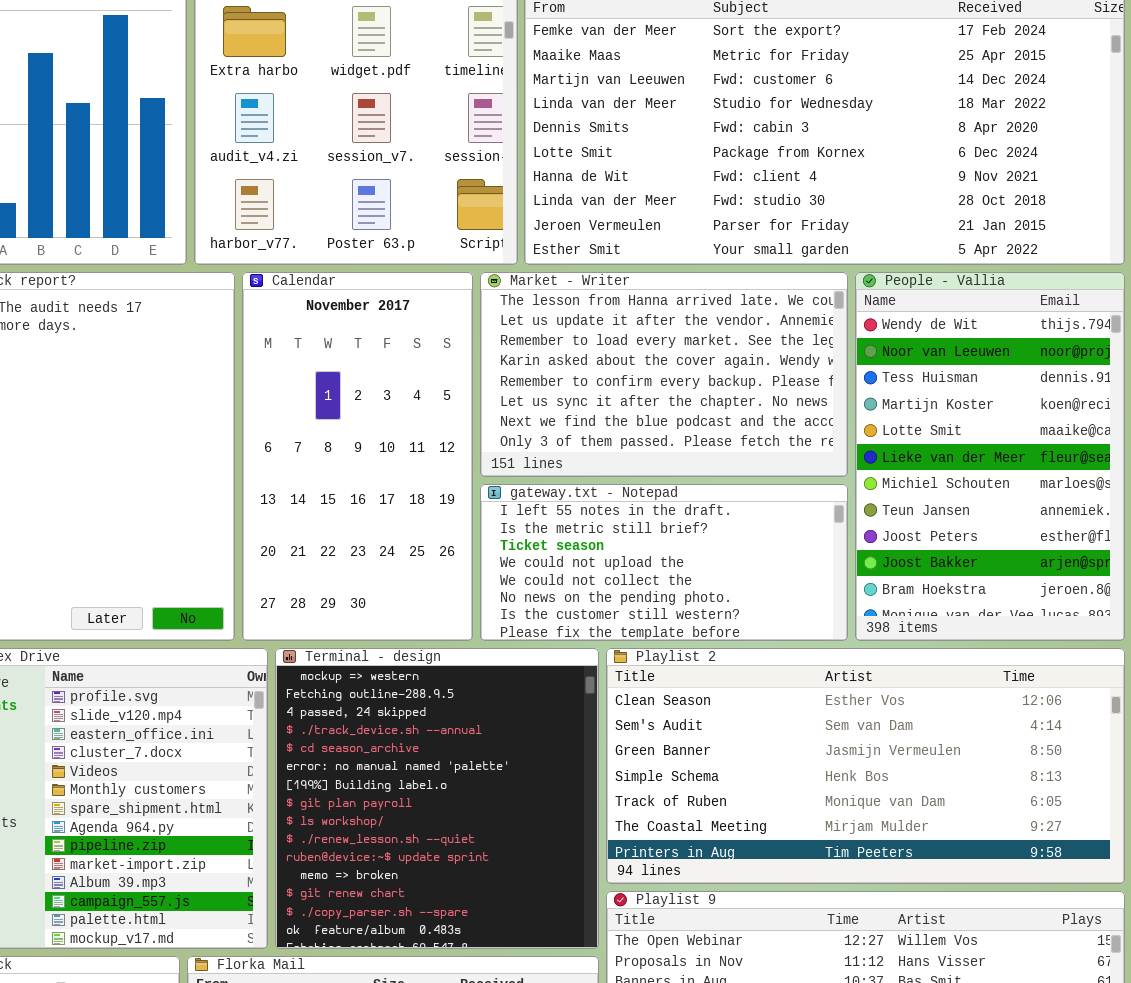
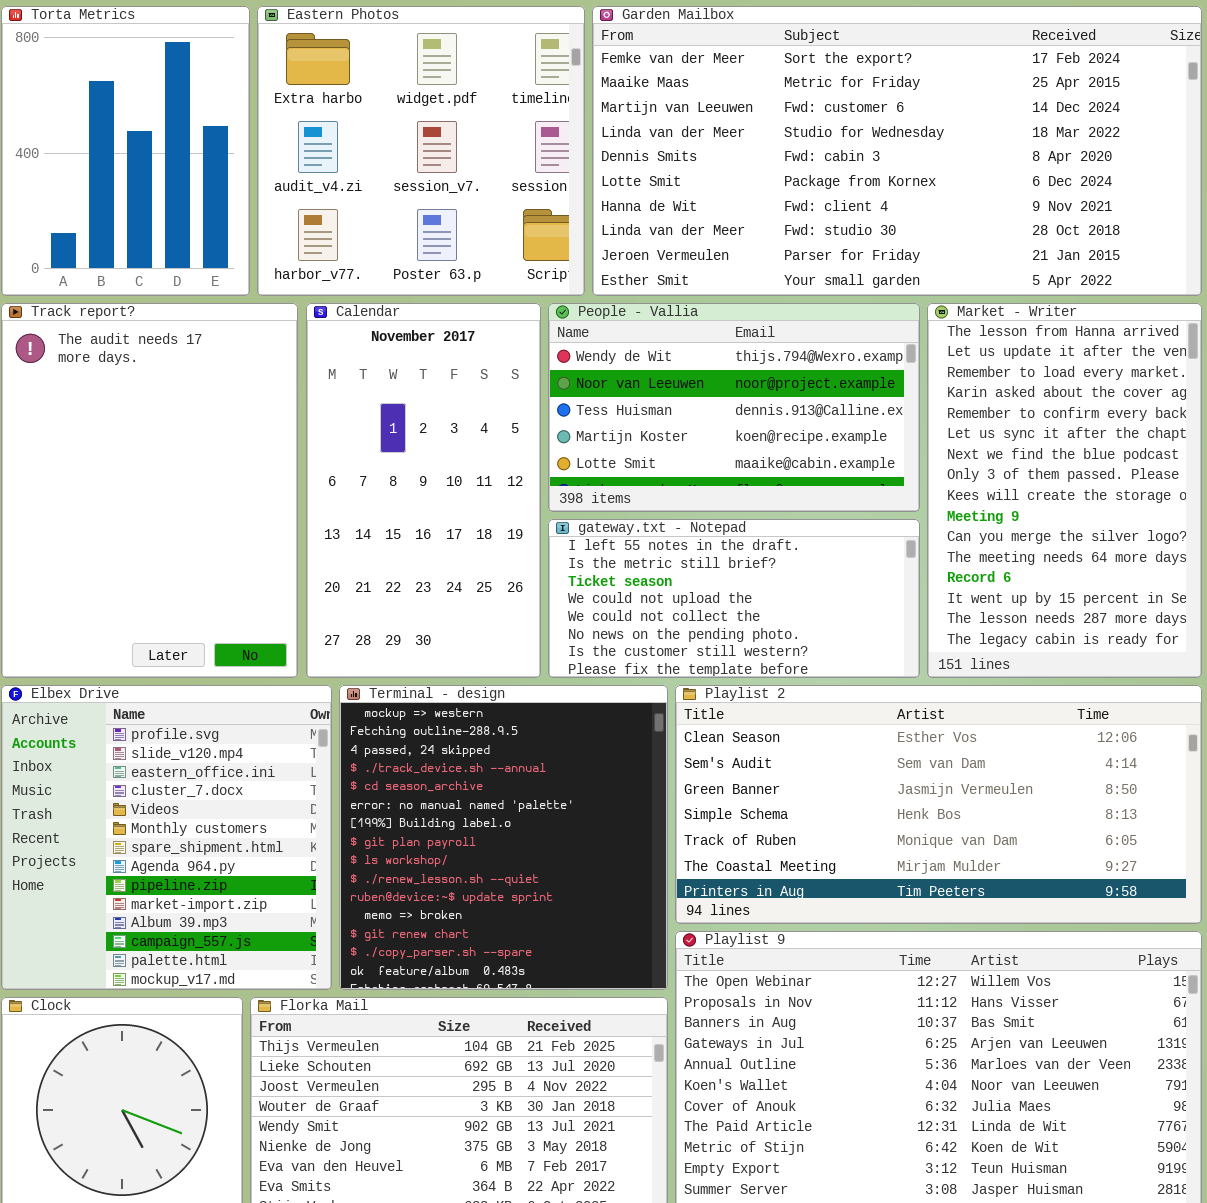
Market - Writer: [480,272,848,477] -> [927,303,1202,678], moved, resized
People - Vallia: [855,272,1125,641] -> [548,303,920,512], moved, resized

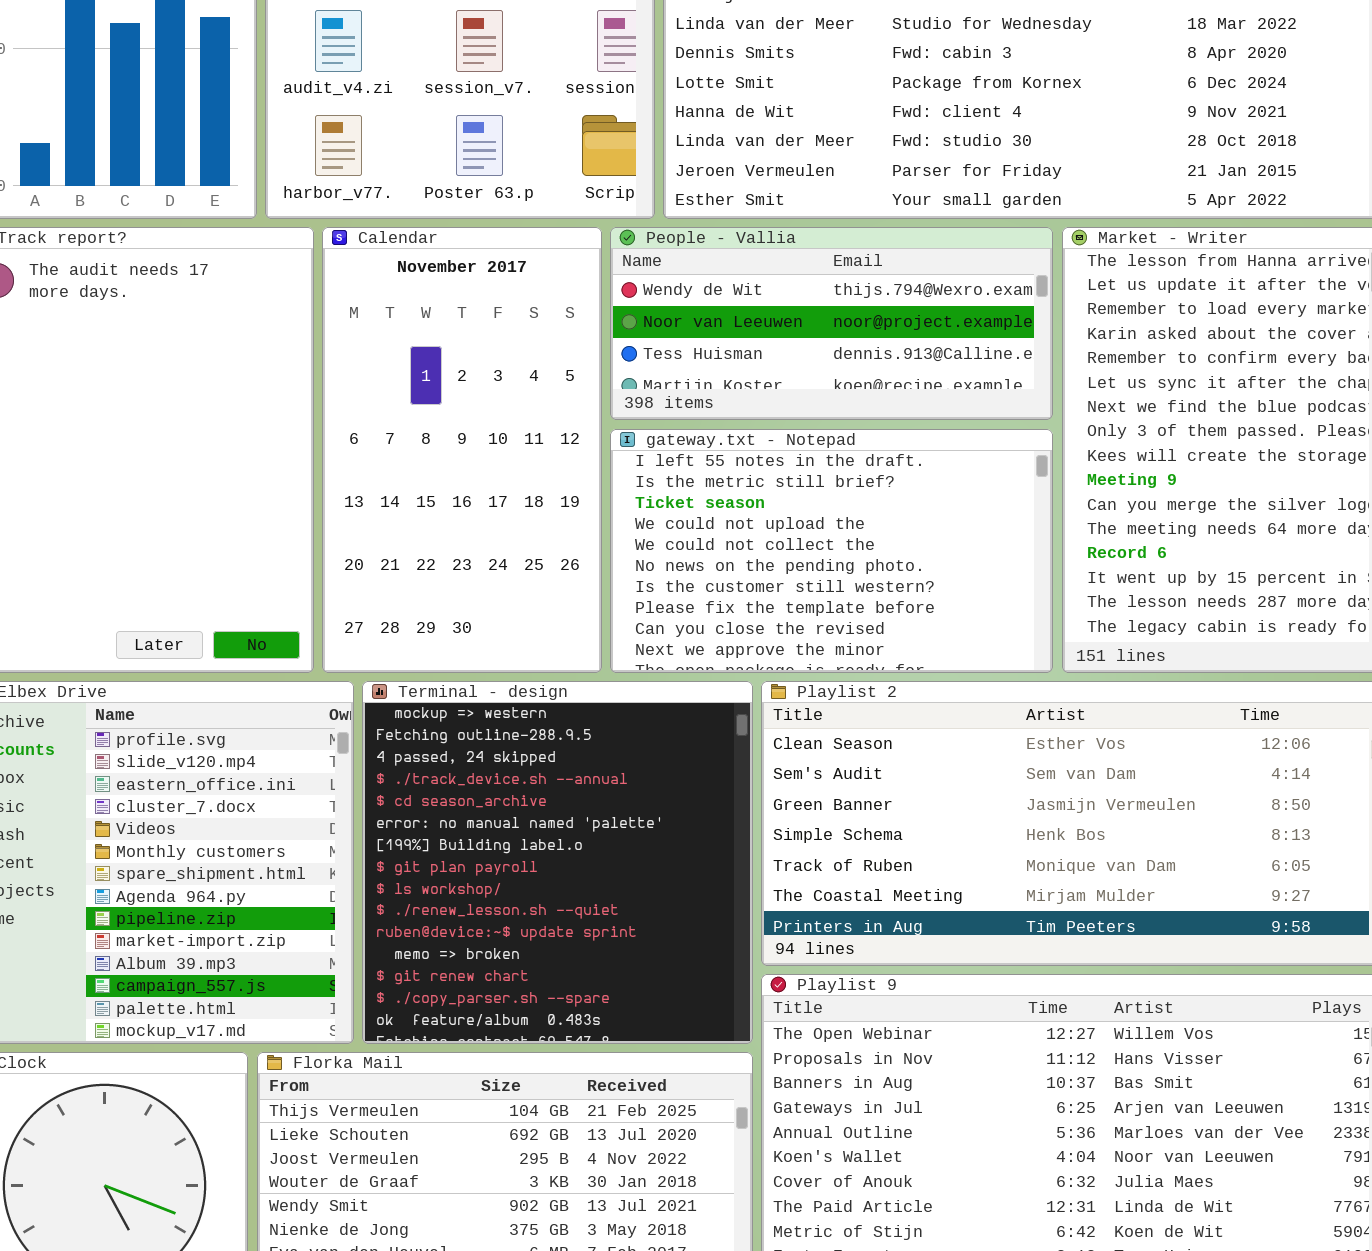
People - Vallia: [548,303,920,512] -> [610,227,1053,420], resized
gateway.txt - Notepad: [548,519,920,678] -> [610,429,1053,673], resized

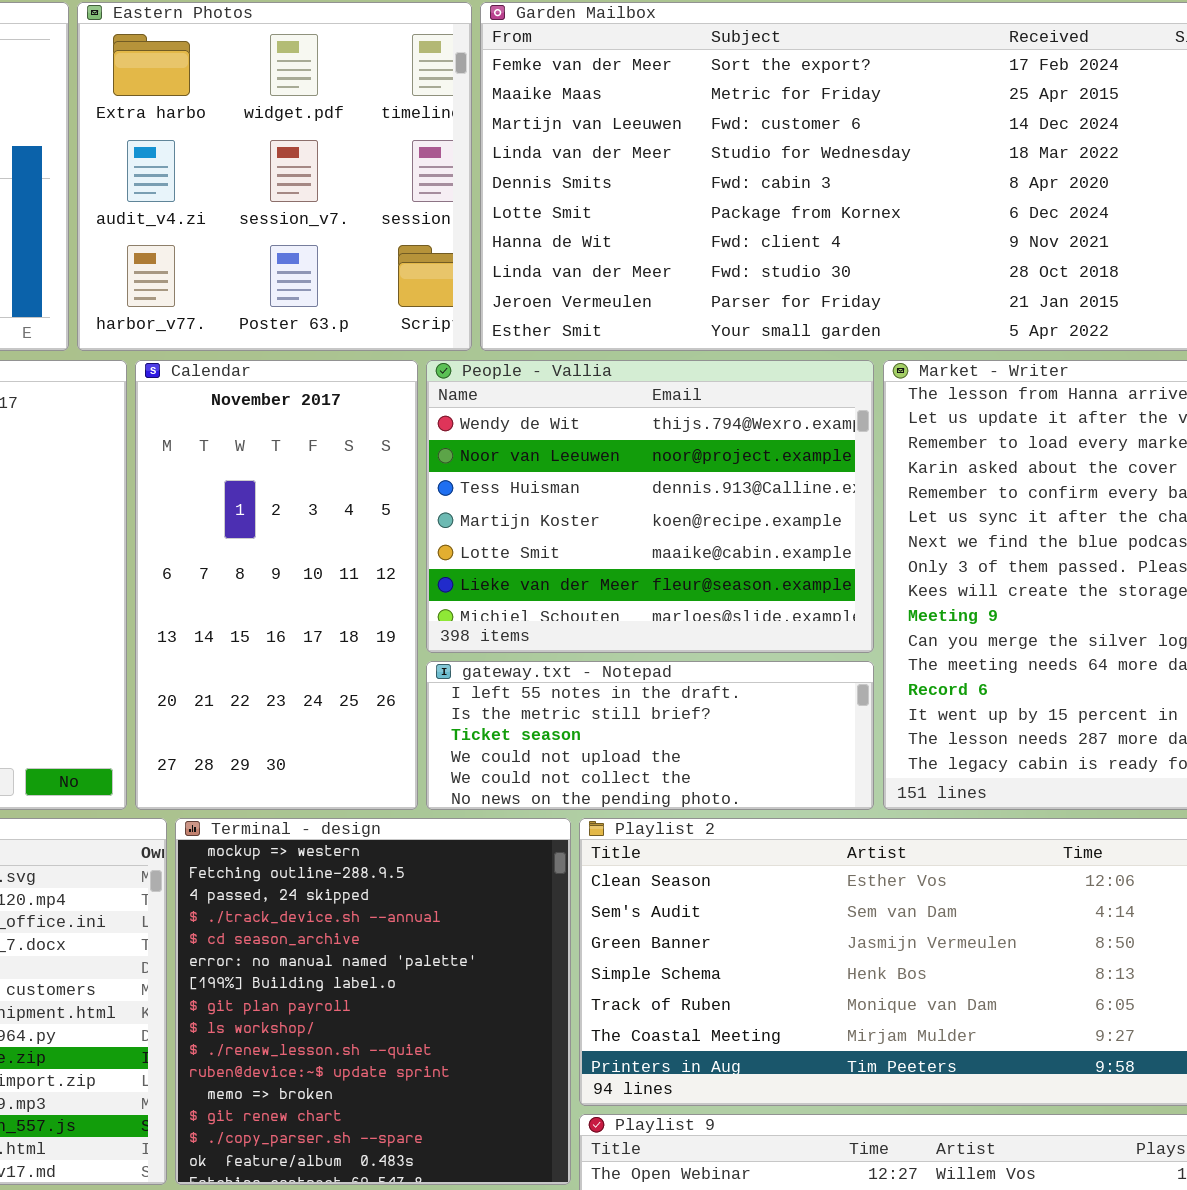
People - Vallia: [610,227,1053,420] -> [426,360,874,653], resized
gateway.txt - Notepad: [610,429,1053,673] -> [426,661,874,810], resized

